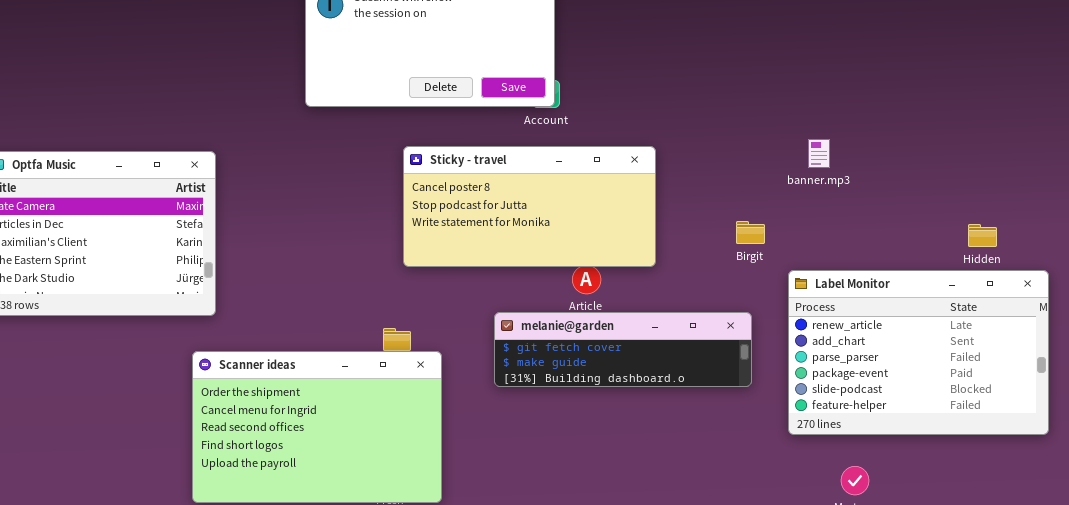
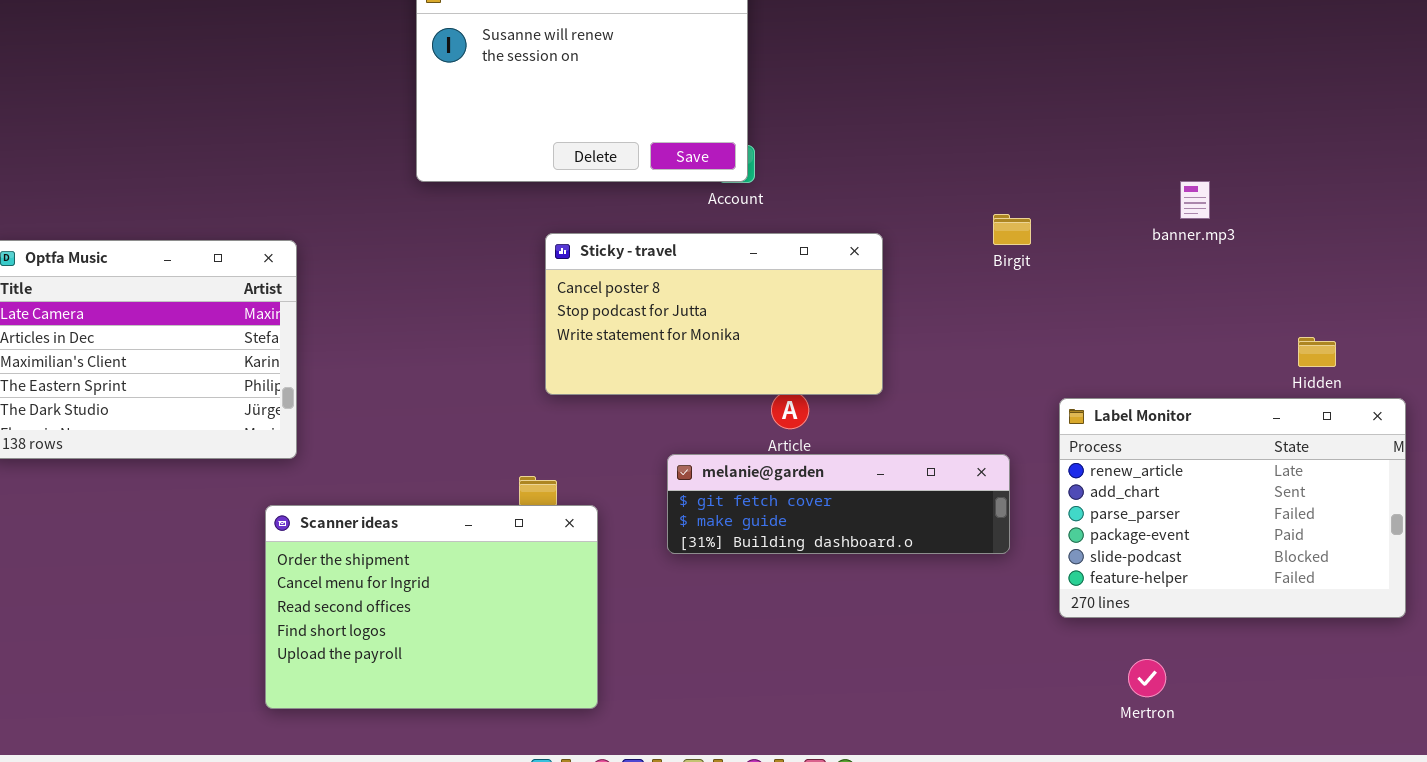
banner.mp3: [808,139,830,168] -> [1180,181,1210,219], moved
Birgit: [736,221,765,244] -> [993,214,1031,245], moved

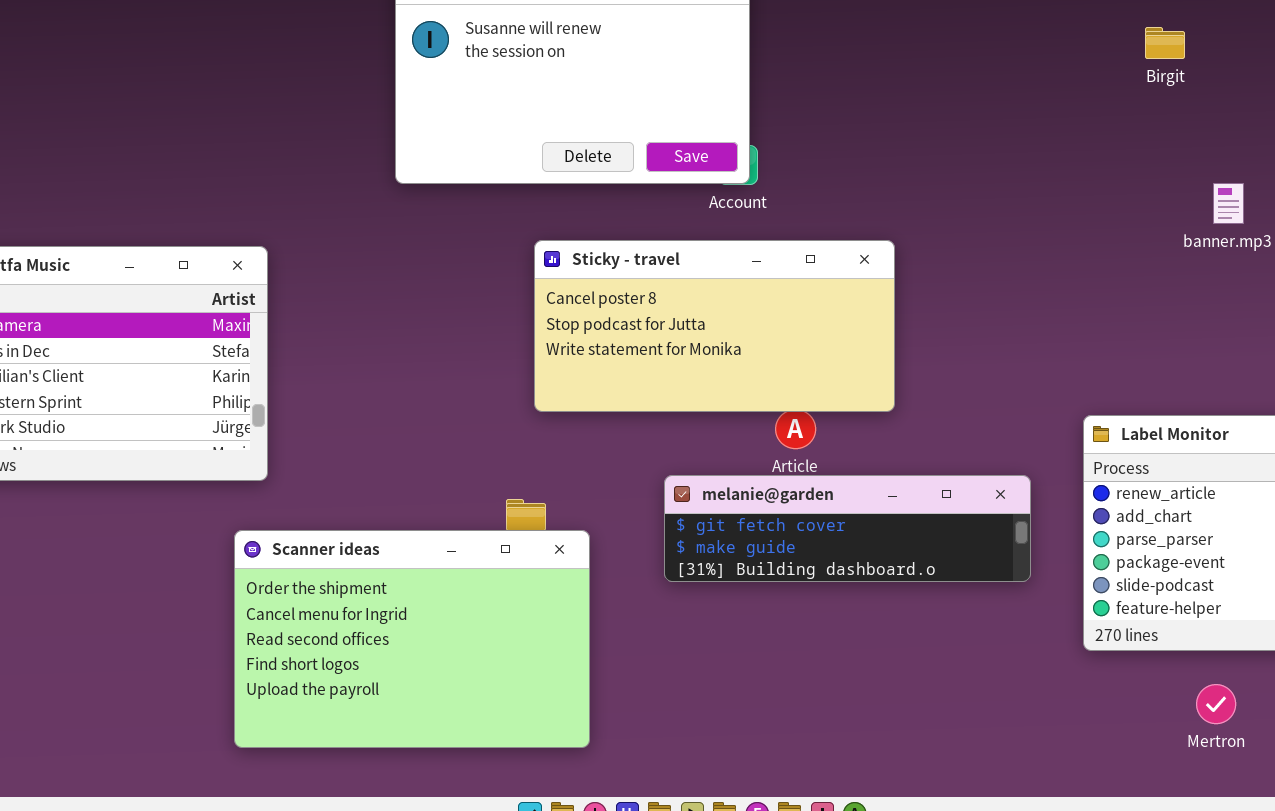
Birgit: [993,214,1031,245] -> [1145,27,1185,59], moved
Mertron: [1128,659,1166,697] -> [1196,684,1236,724], moved

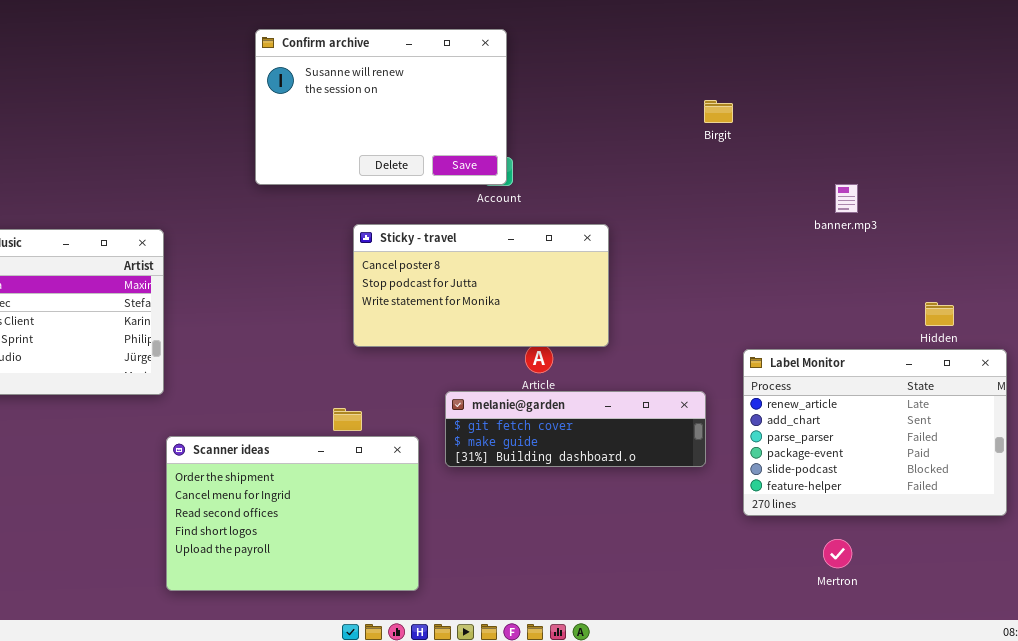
Birgit: [1145,27,1185,59] -> [704,100,733,123], moved
Scanner ideas: [234,530,590,748] -> [166,436,419,591], moved

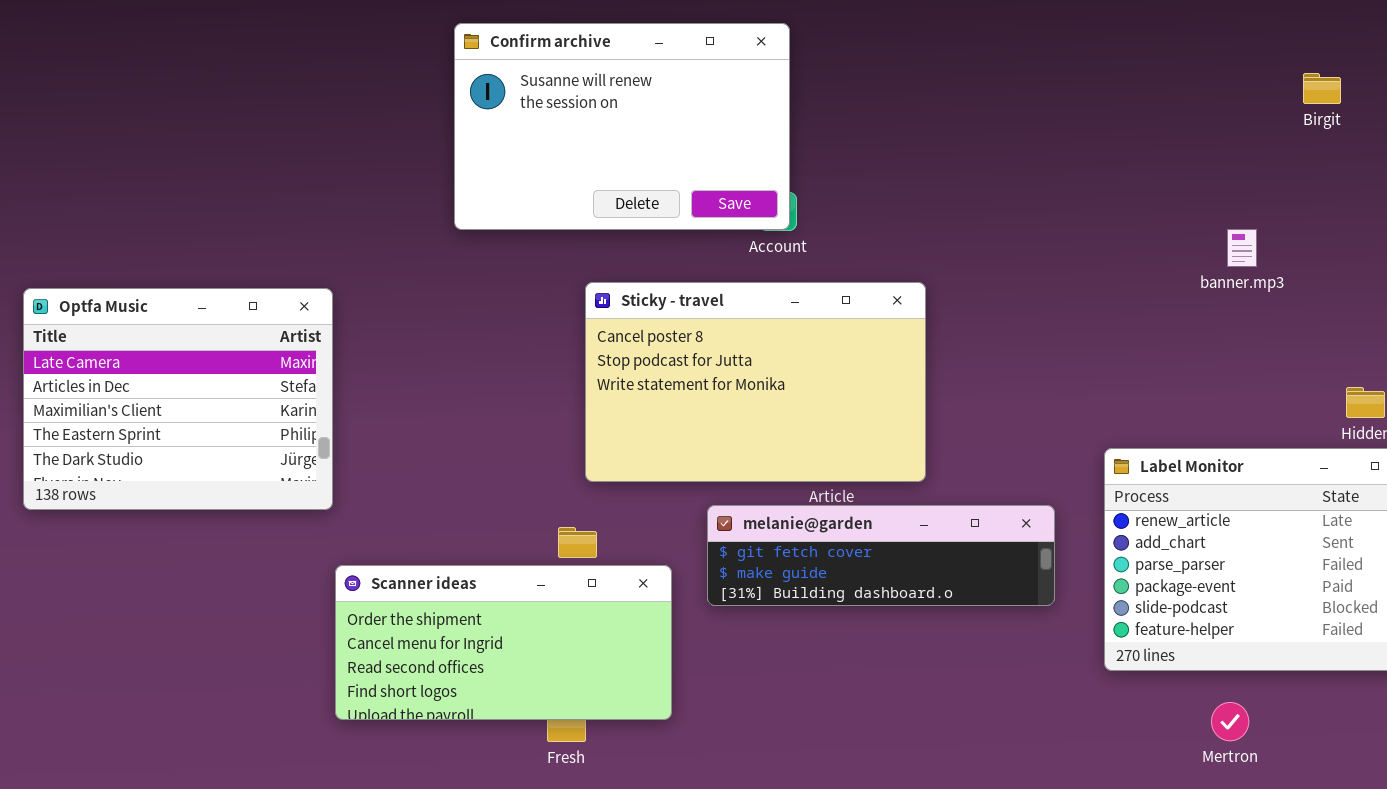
Birgit: [704,100,733,123] -> [1303,73,1341,104], moved
Sticky - travel: [353,224,609,347] -> [585,282,926,482], resized
Scanner ideas: [166,436,419,591] -> [335,565,672,720], resized

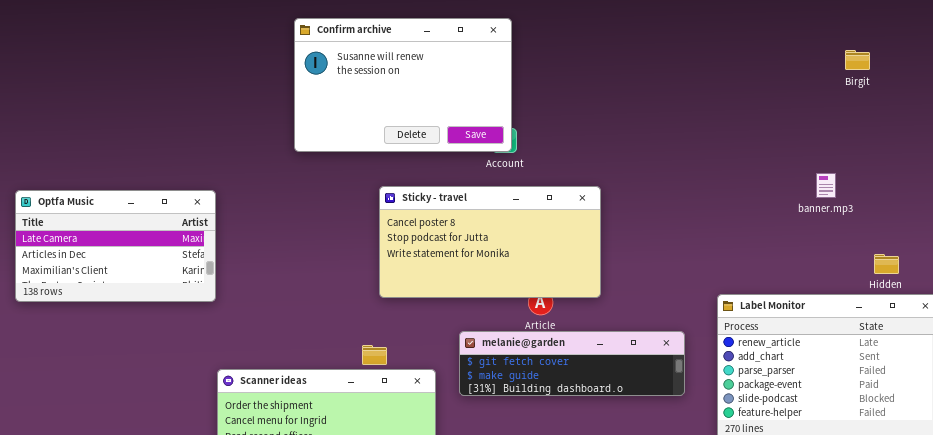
banner.mp3: [1227,229,1257,267] -> [816,173,836,198], moved
Sticky - travel: [585,282,926,482] -> [379,186,601,298], resized
Optfa Music: [23,288,333,510] -> [15,190,216,302], resized

